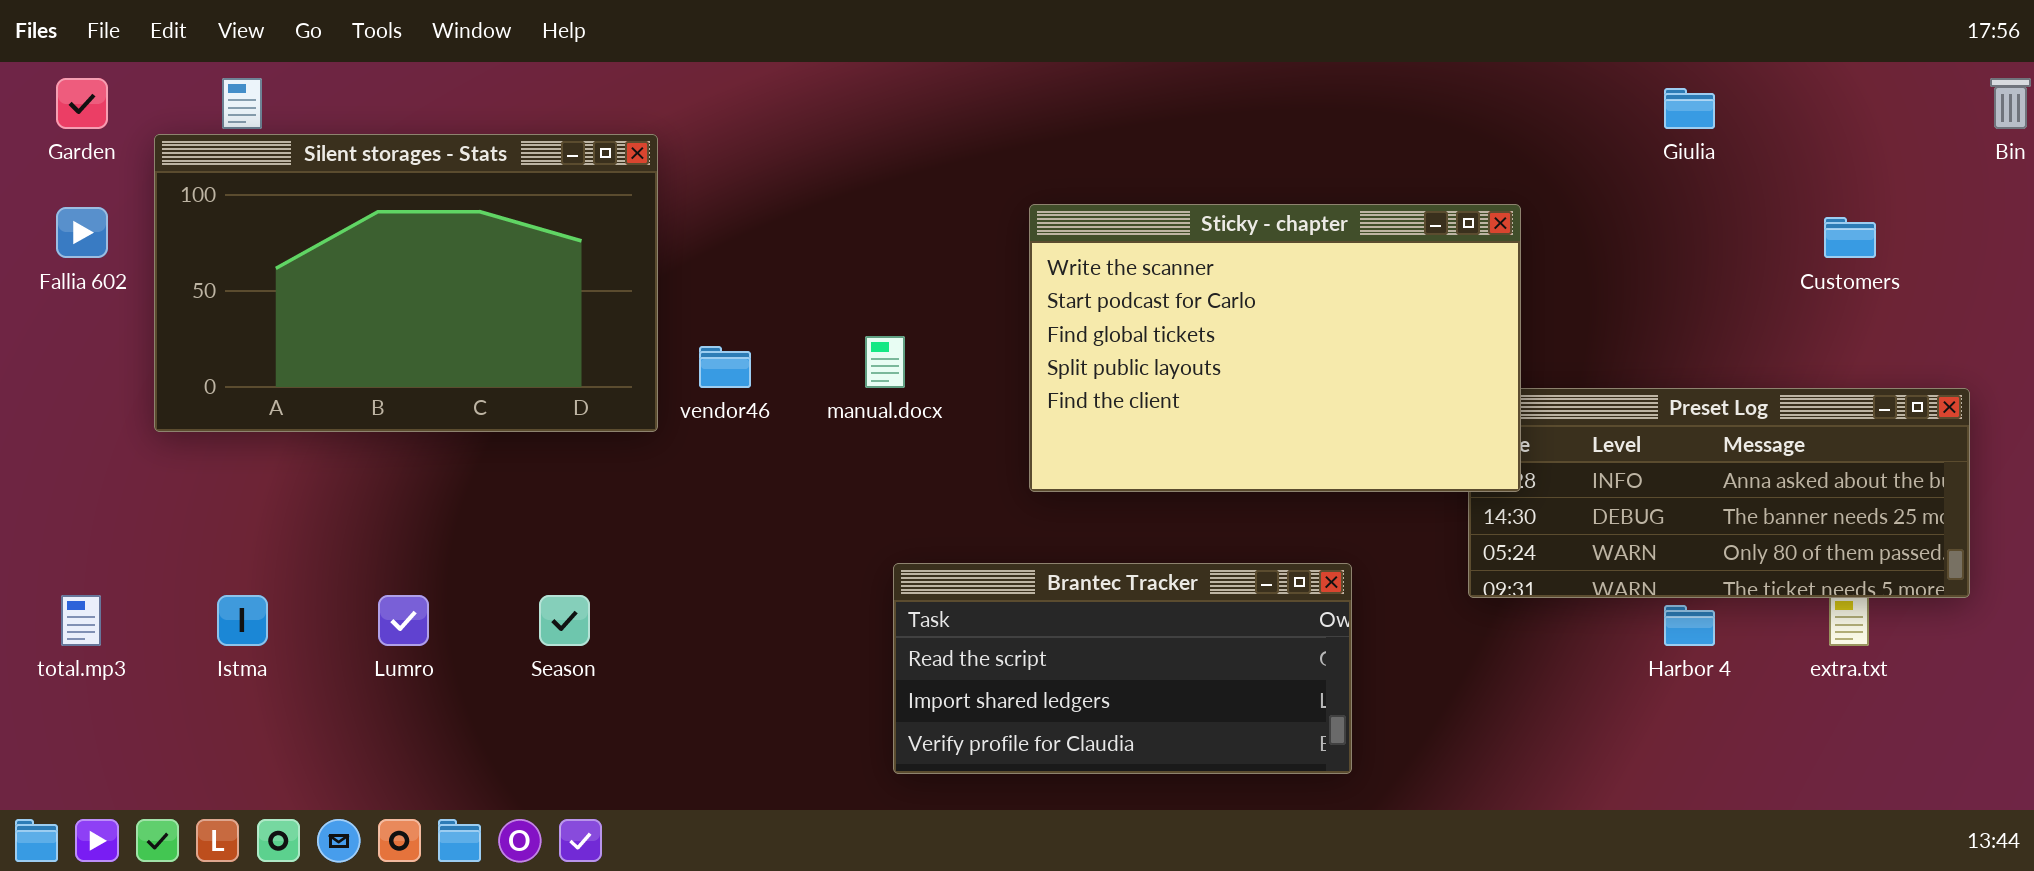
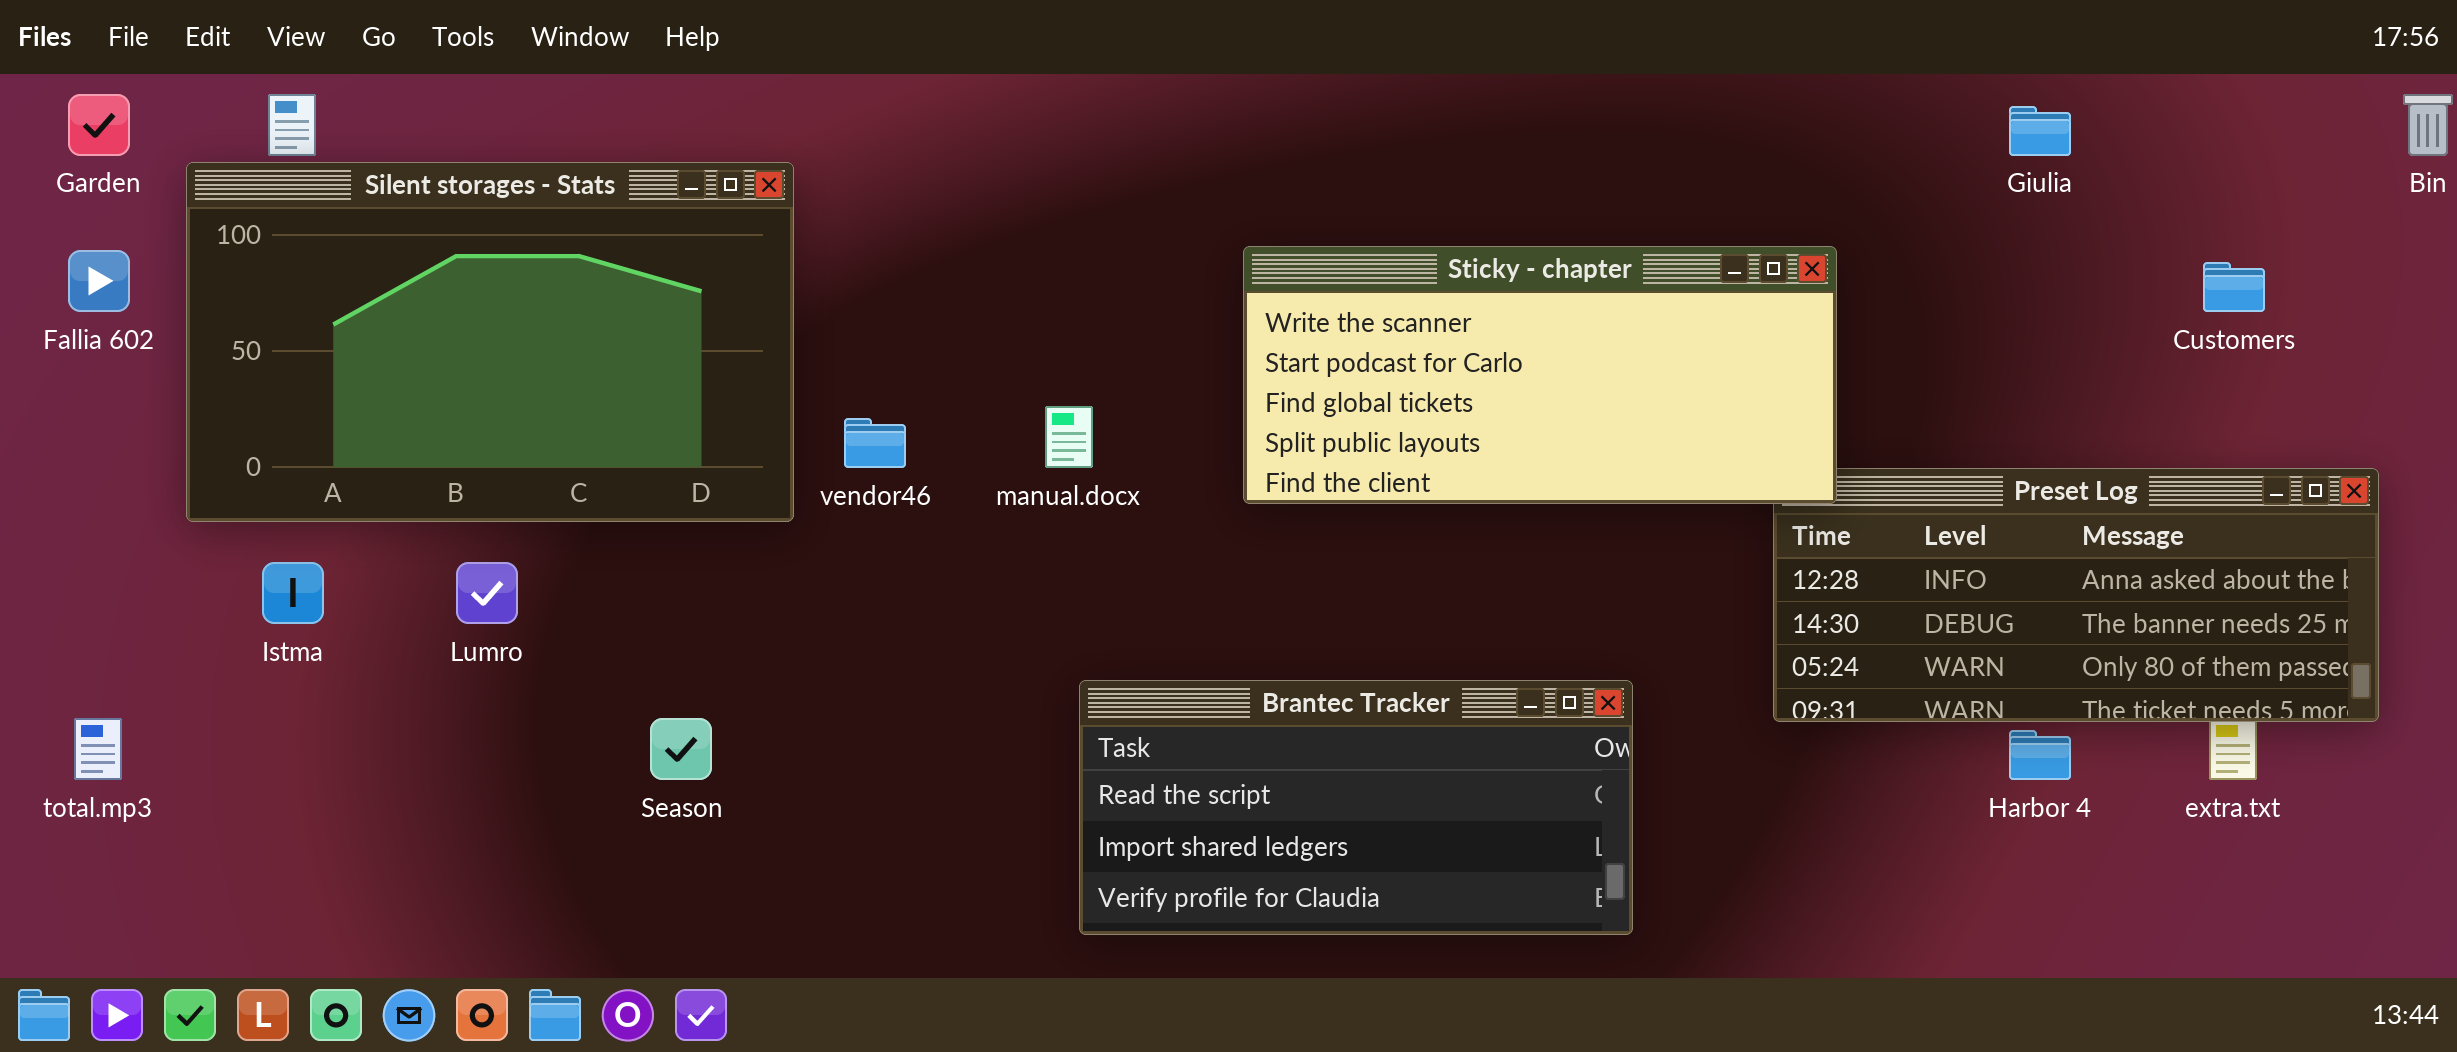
Sticky - chapter: [1029,204,1521,492] -> [1243,246,1837,504], resized
Istma: [217,595,268,646] -> [262,562,324,624], moved
Lumro: [378,595,429,646] -> [456,562,518,624], moved

